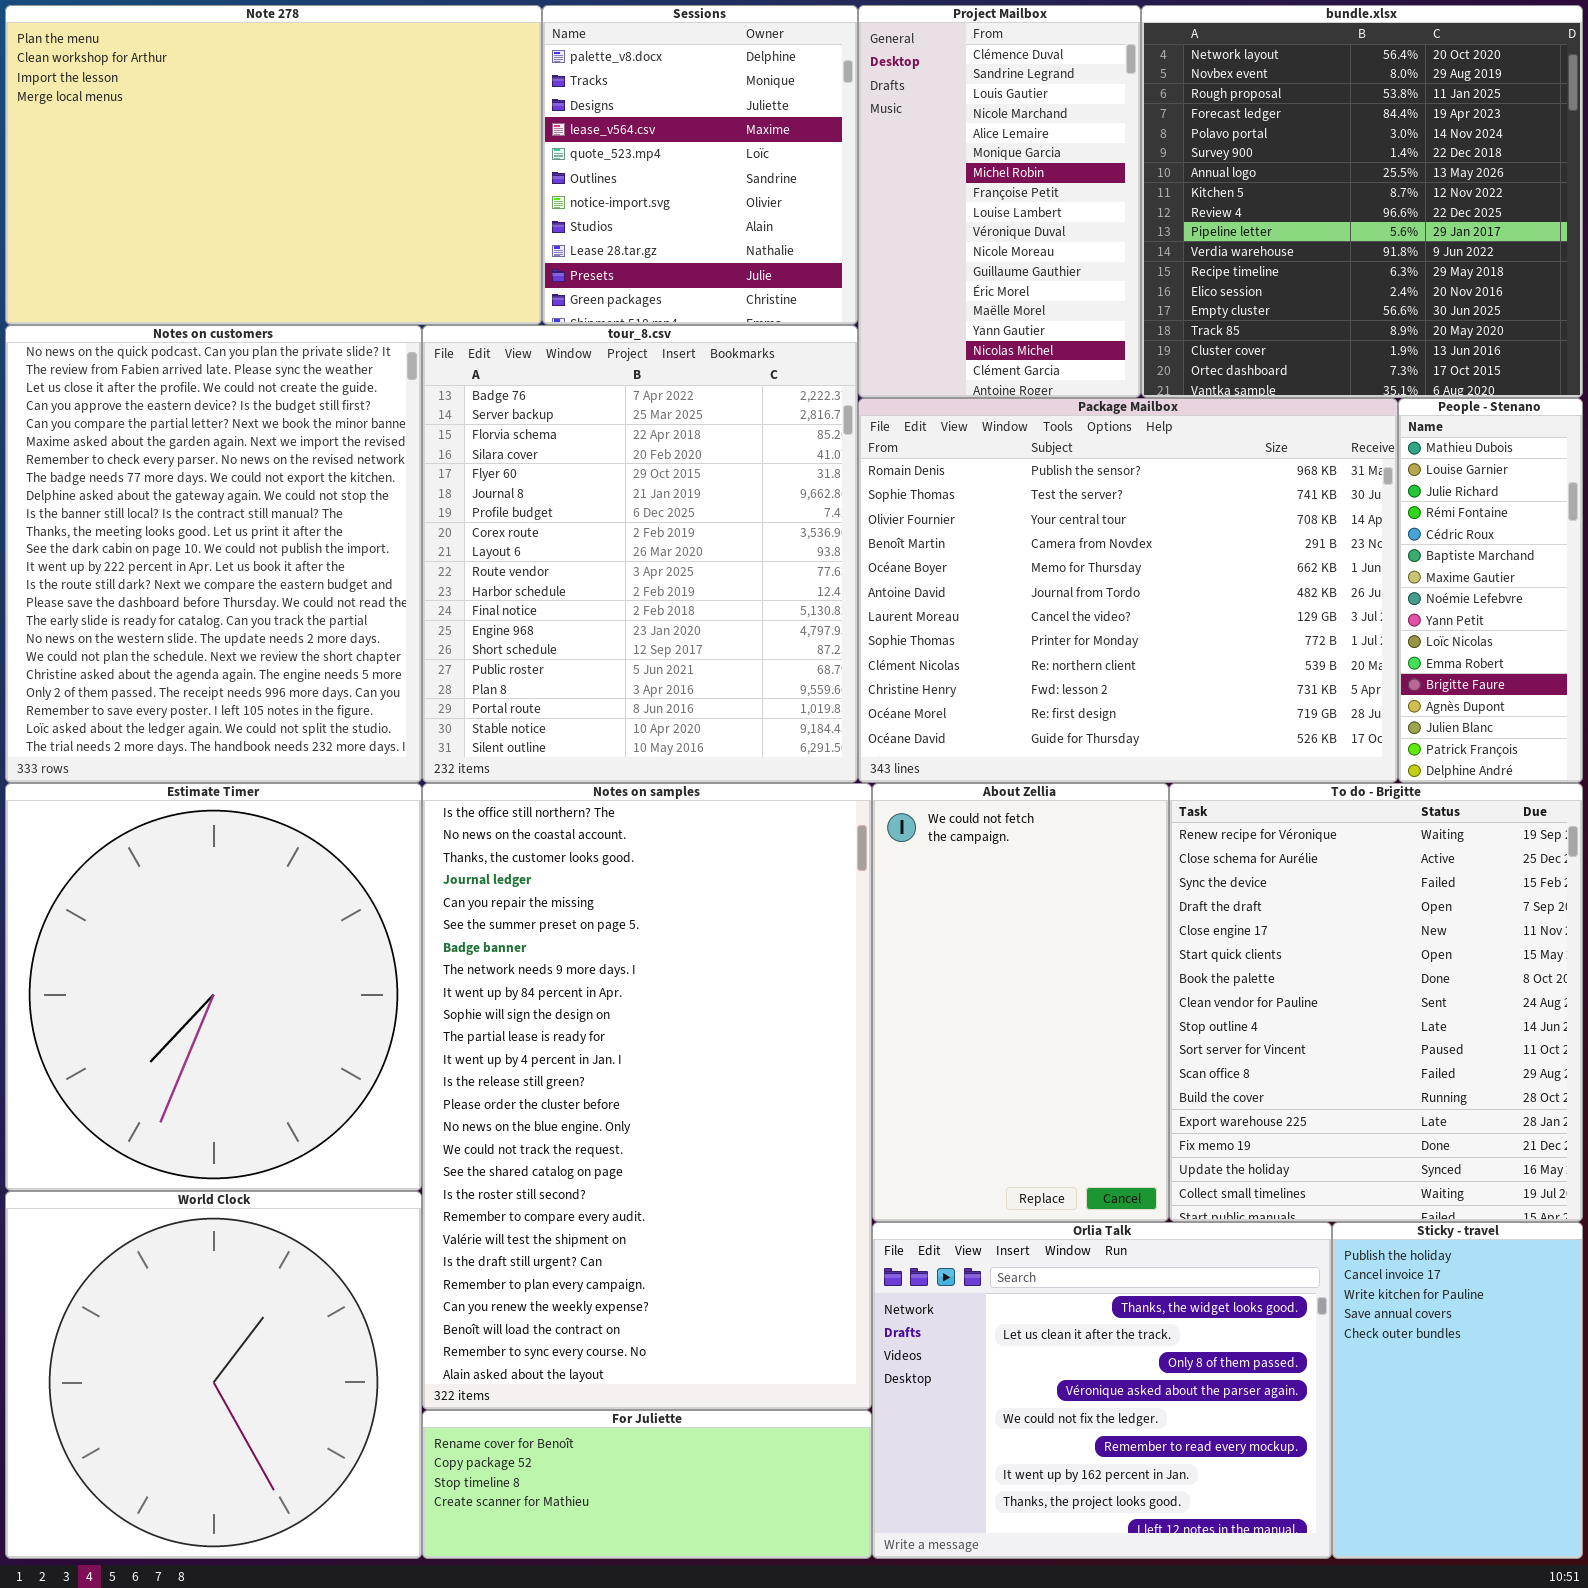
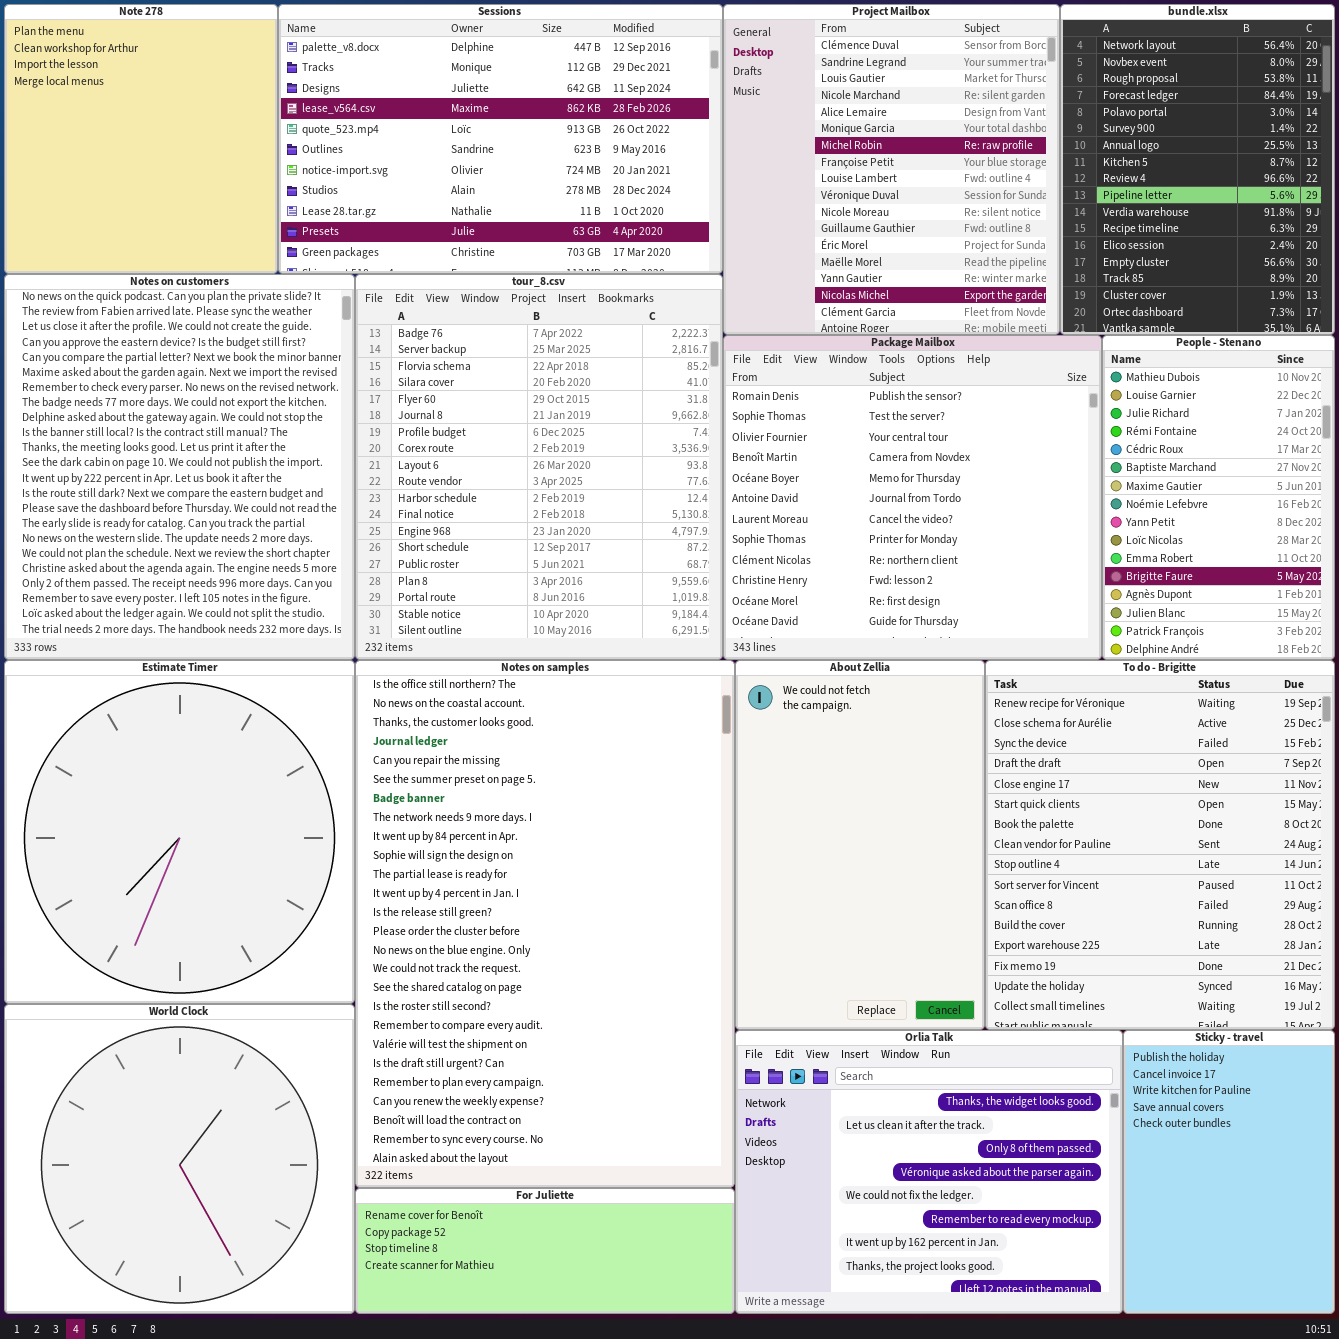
Note 278: [5,5,542,325] -> [4,4,278,274], resized
Sessions: [542,5,858,325] -> [278,4,723,274], resized
Project Mailbox: [858,5,1141,398] -> [723,4,1060,335], resized
bundle.xlsx: [1141,5,1583,398] -> [1060,4,1335,335], resized
Package Mailbox: [858,398,1398,783] -> [723,335,1102,660], resized
People - Stenano: [1398,398,1583,783] -> [1102,335,1335,660], resized

